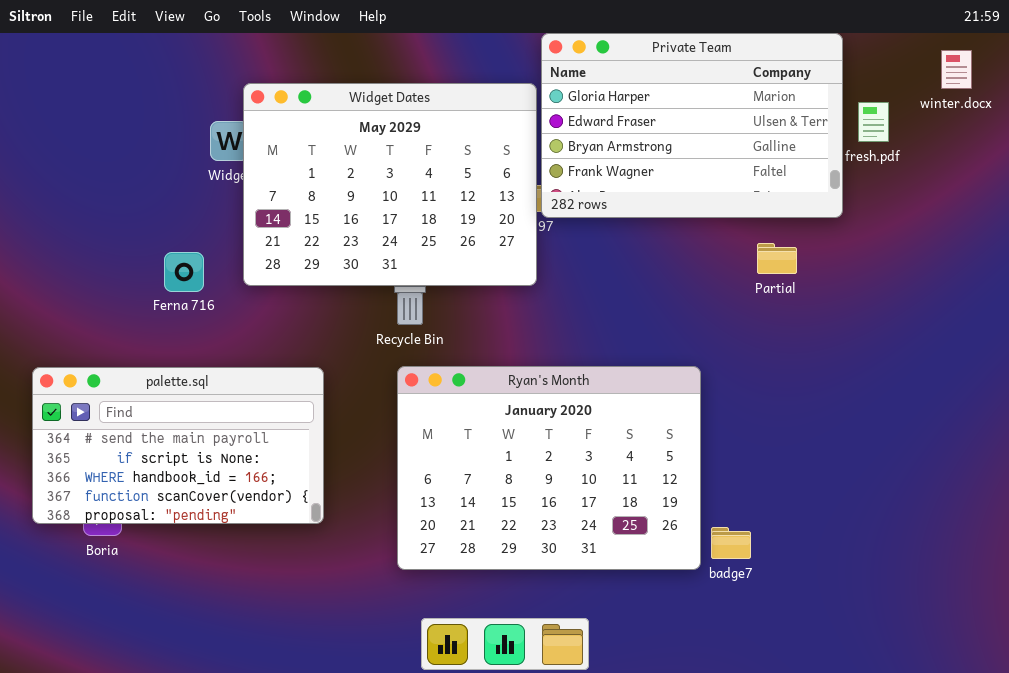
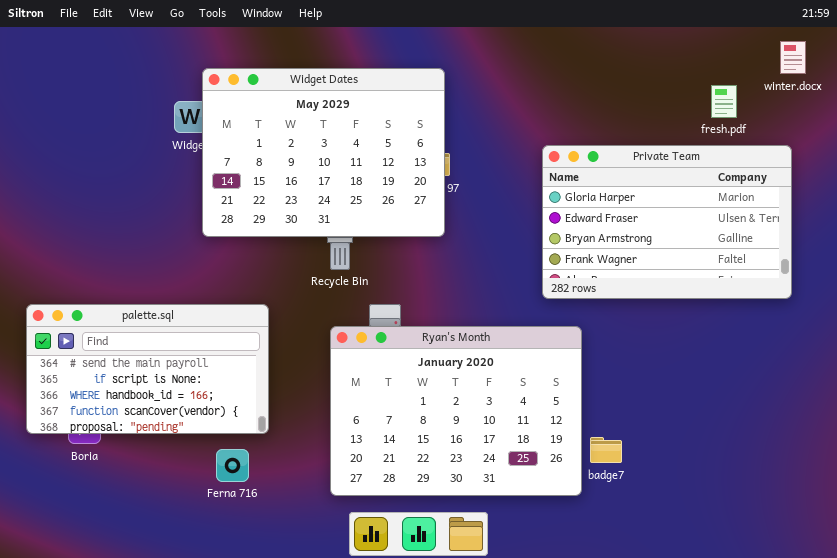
Private Team: [541,33,843,218] -> [542,145,792,299], moved
Ferna 716: [164,252,204,292] -> [216,449,249,482], moved
Ryan's Month: [397,366,701,570] -> [330,326,582,496], moved

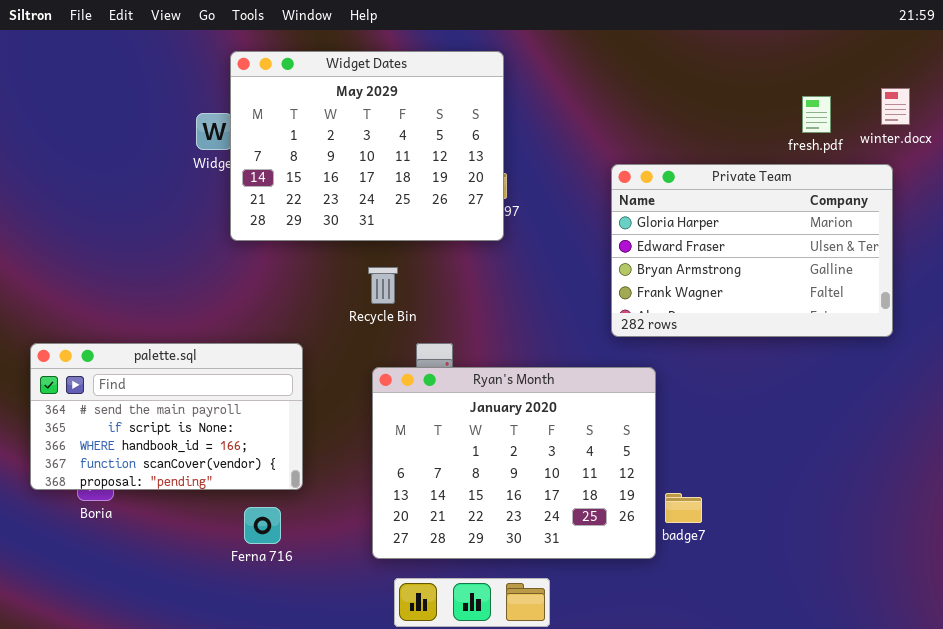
winter.docx: [780,41,806,74] -> [881,88,910,125], moved
Widget Dates: [202,68,445,237] -> [230,51,504,241], moved

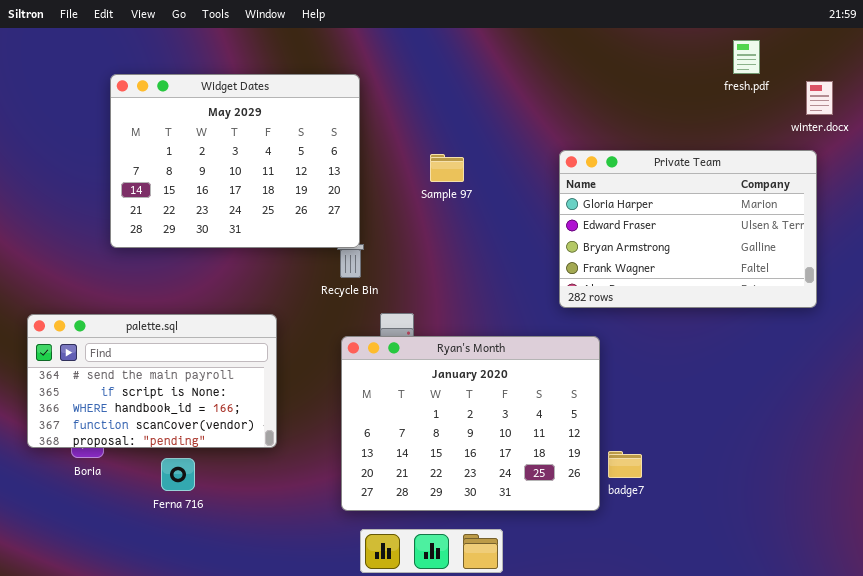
Widget Dates: [230,51,504,241] -> [110,74,360,248], moved
fresh.pdf: [802,96,831,133] -> [733,40,760,74], moved
Ferna 716: [244,507,281,544] -> [161,458,195,491], moved

